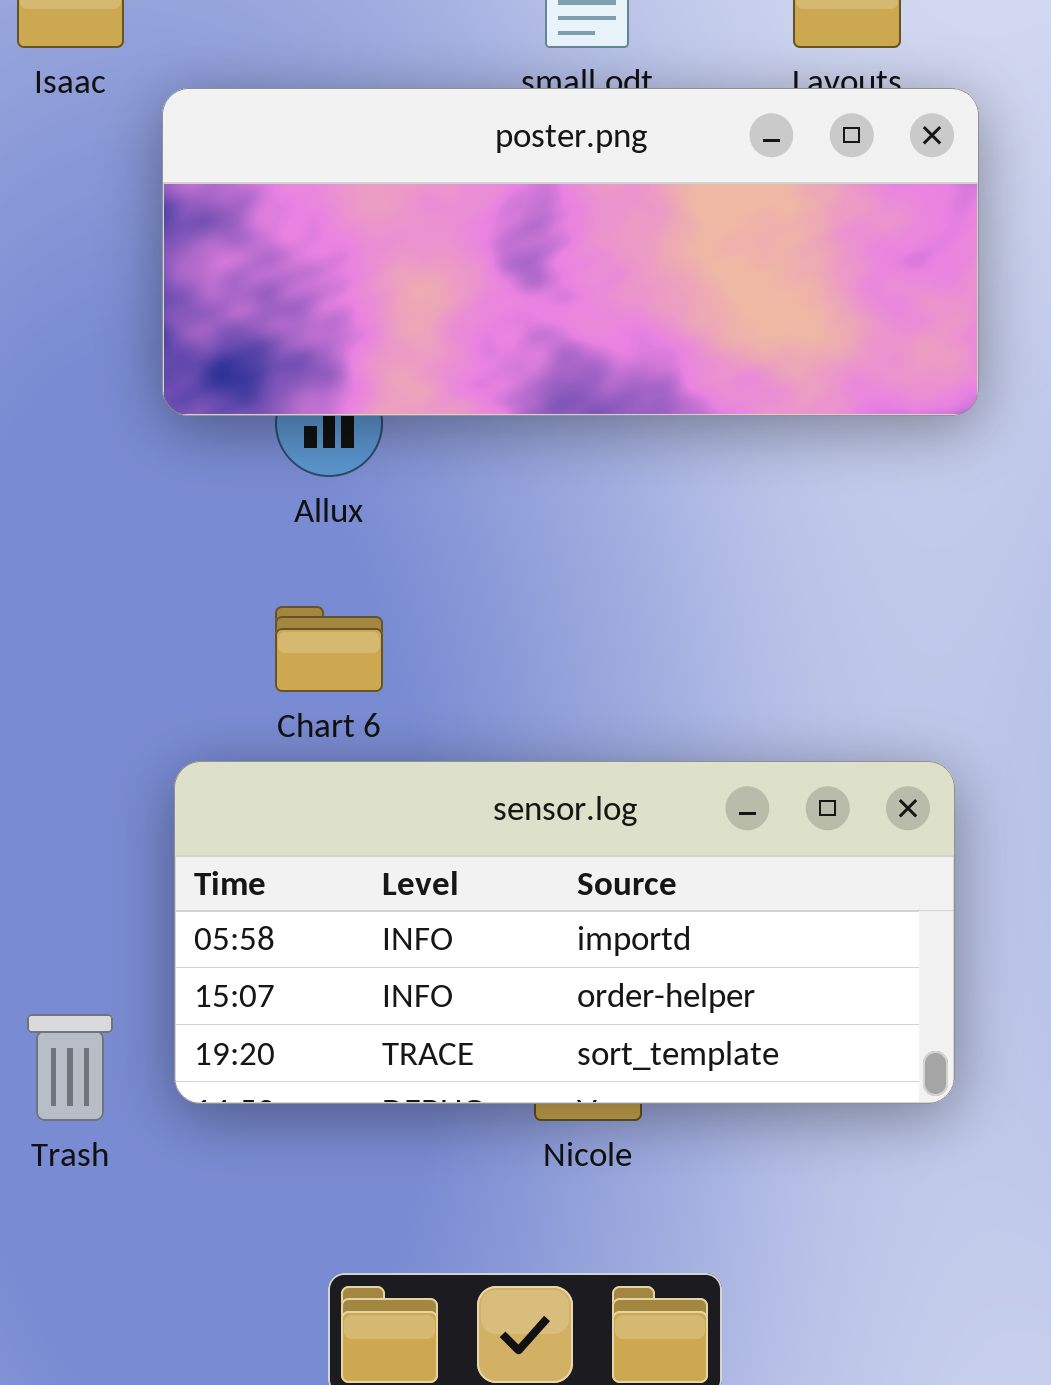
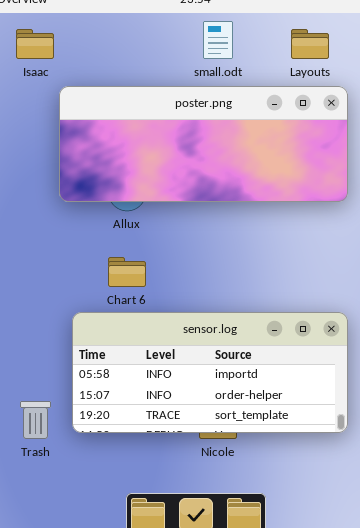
poster.png: [162,88,979,416] -> [59,86,348,202], moved

